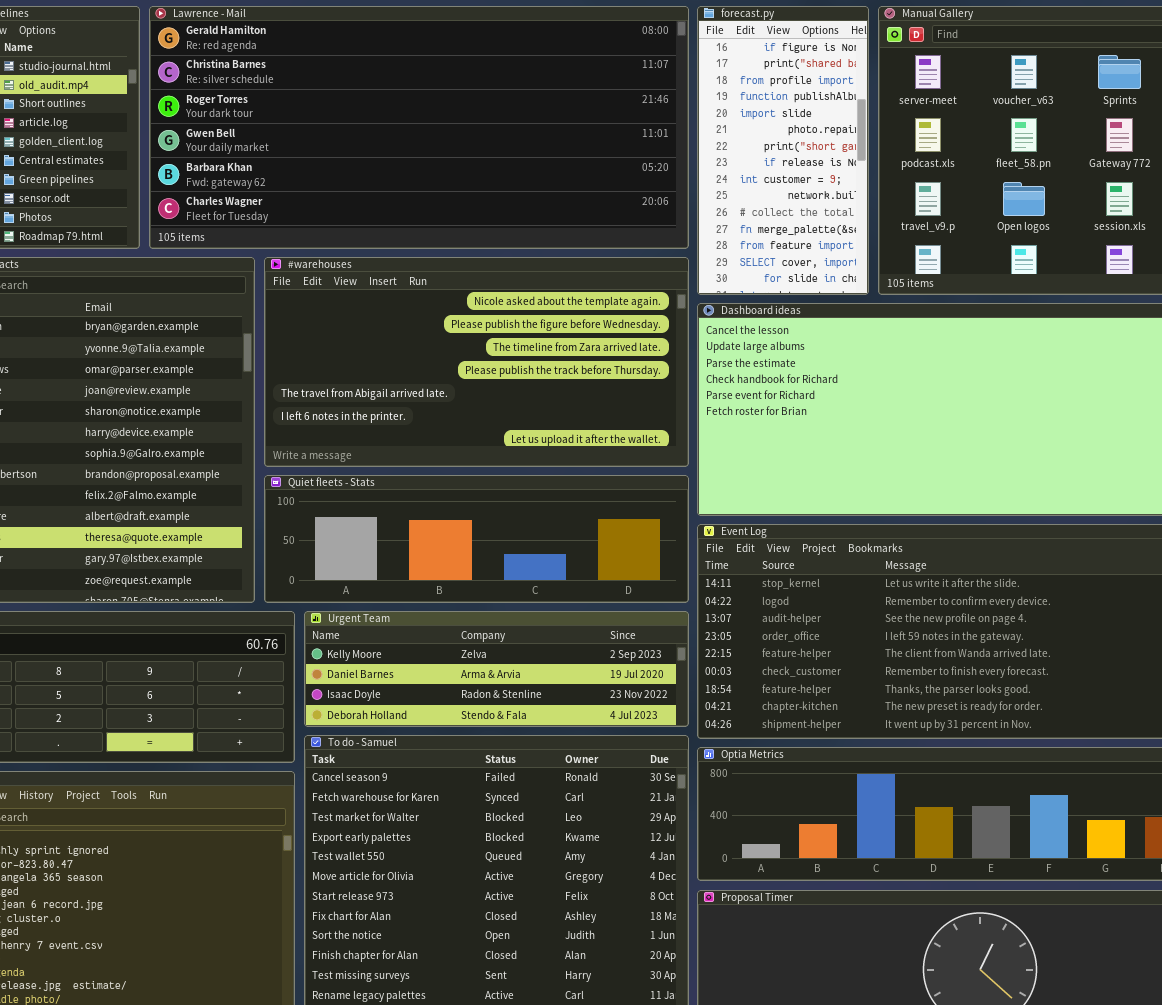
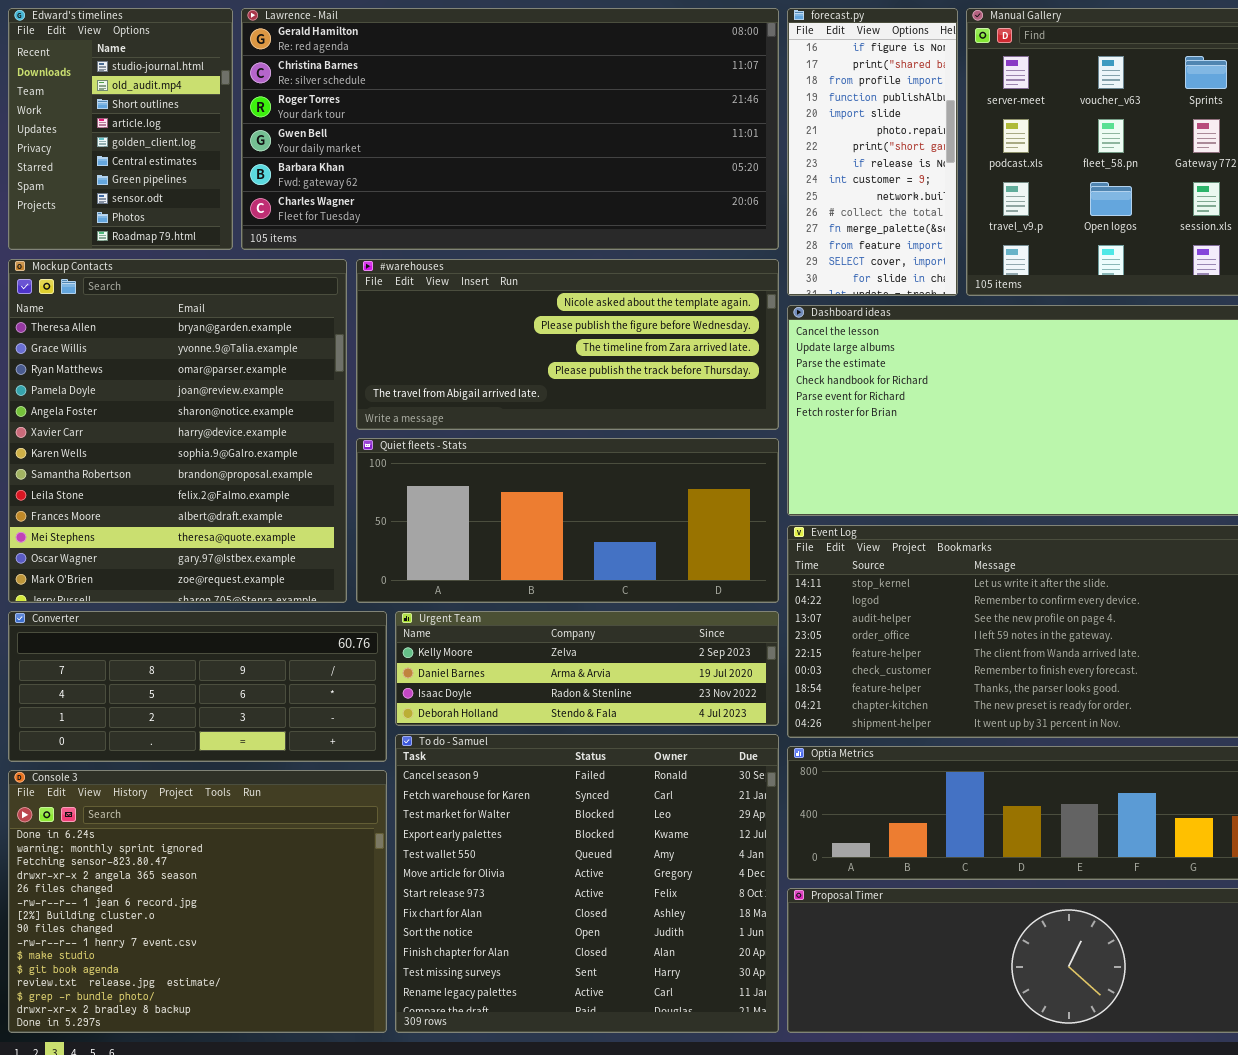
#warehouses: [264,257,689,467] -> [356,259,779,430], resized
Quiet fleets - Stats: [264,475,689,603] -> [356,438,779,603], resized

